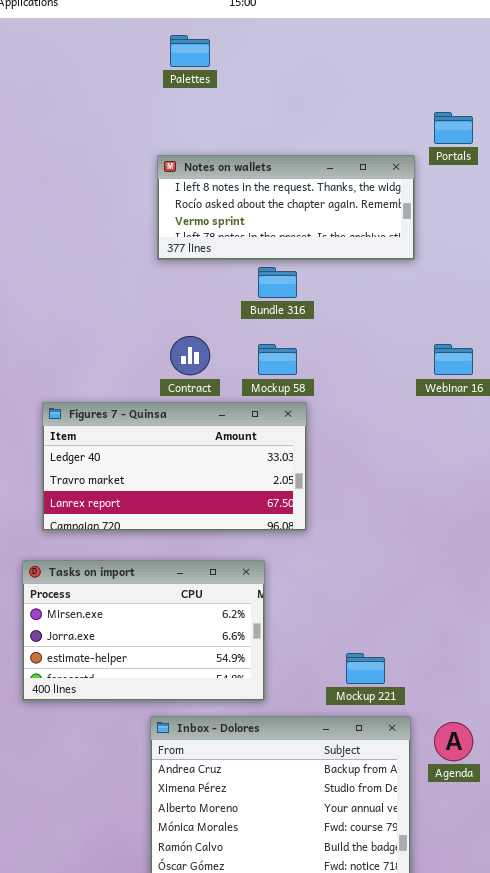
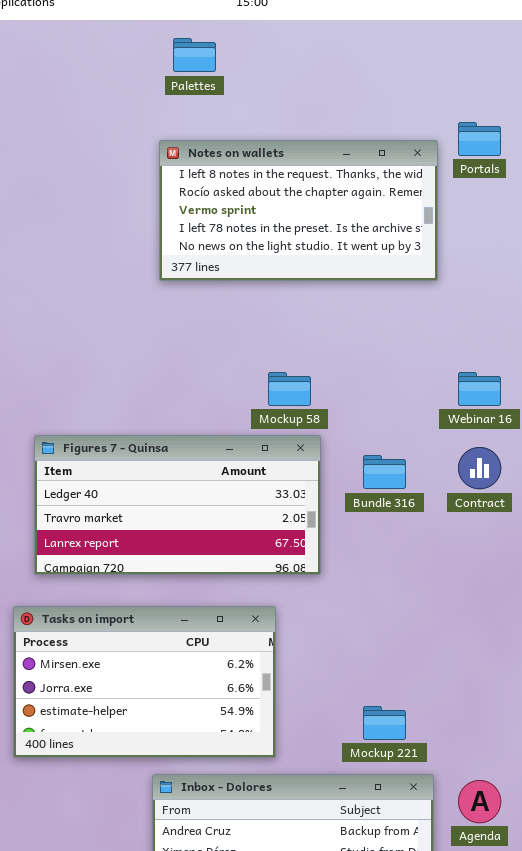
Notes on wallets: [157,155,415,260] -> [159,140,438,281], resized
Bundle 316: [258,267,297,298] -> [363,455,406,489], moved
Contract: [170,336,210,375] -> [458,447,501,489], moved

